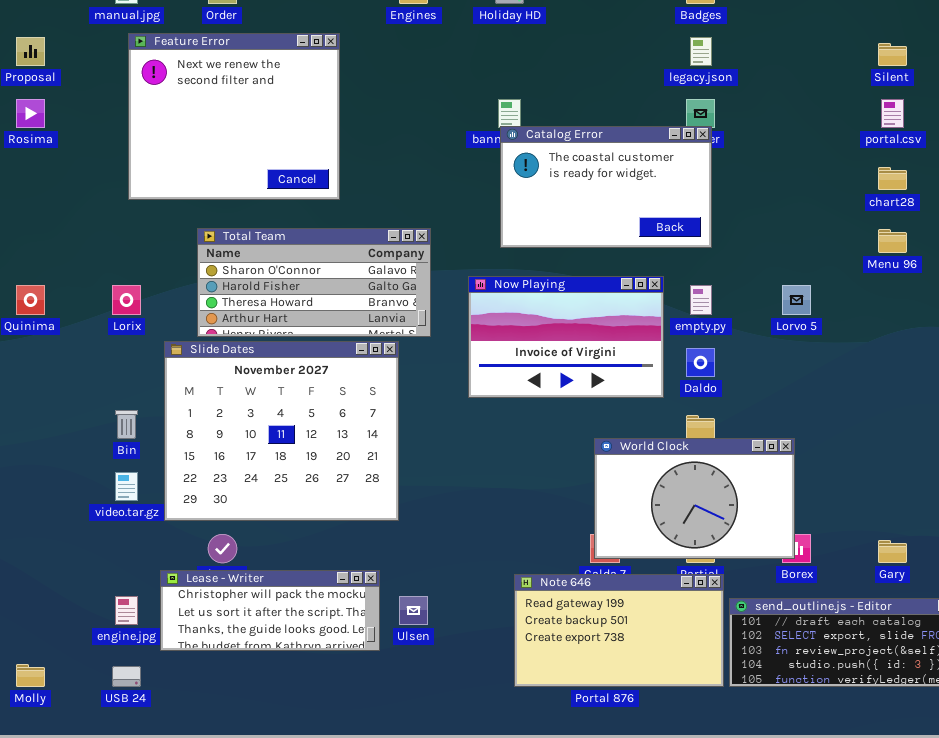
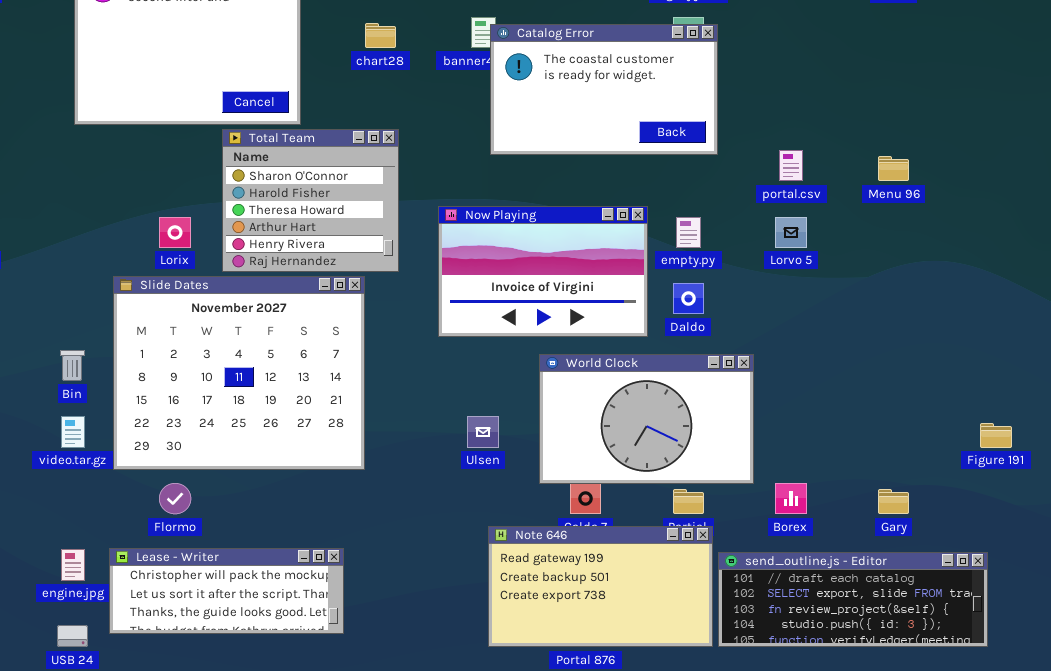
portal.csv: [881,99,904,128] -> [779,150,803,181], moved
Catalog Error: [500,126,712,248] -> [490,24,718,155], moved
chart28: [878,167,907,190] -> [365,23,396,48], moved
Total Team: [197,228,431,337] -> [222,129,399,272], resized
Lorix: [112,285,141,315] -> [159,217,191,248], moved
World Clock: [594,438,795,559] -> [539,354,754,484], moved
Lease - Writer: [160,570,380,651] -> [109,548,344,634], moved
Ulsen: [399,596,428,625] -> [467,416,499,448], moved

